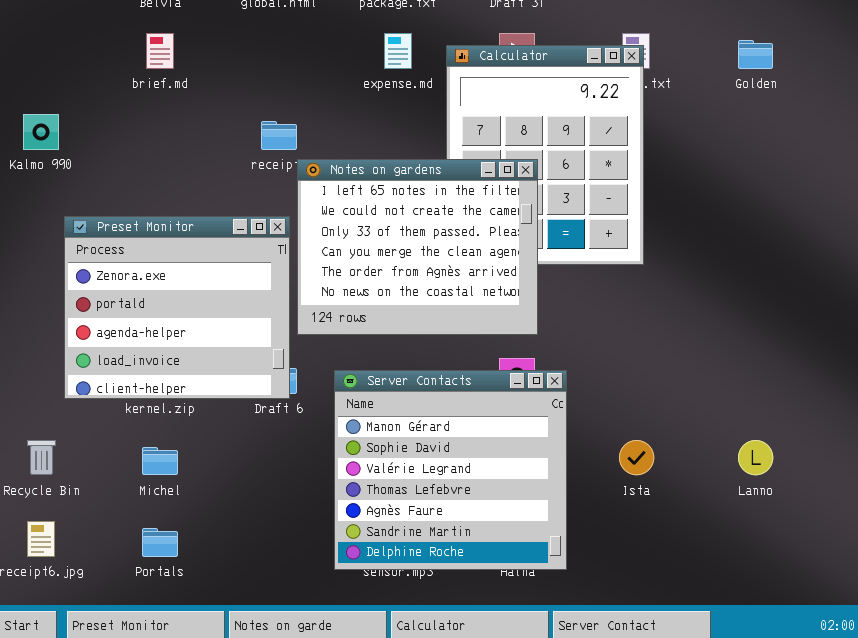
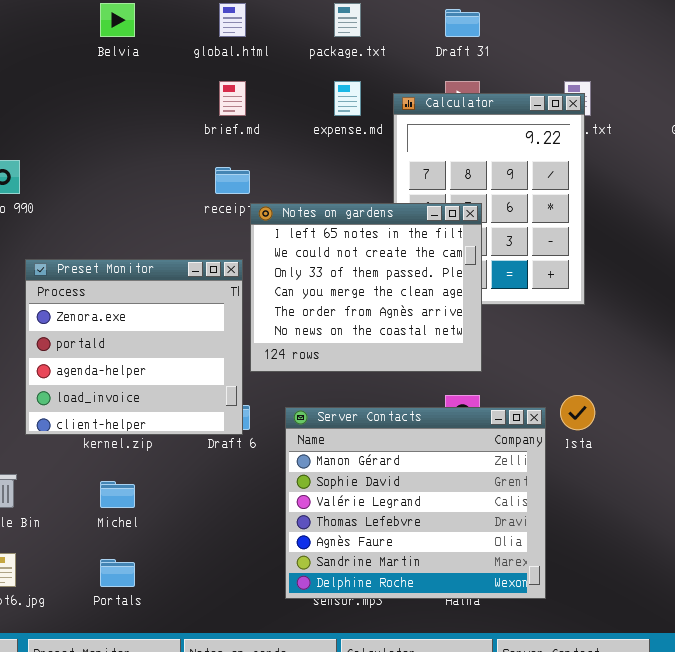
brief.md: [146,33,174,69] -> [219,81,246,116], moved
Server Contacts: [334,370,567,570] -> [285,407,546,599], resized
Ista: [619,440,654,475] -> [560,395,595,430], moved

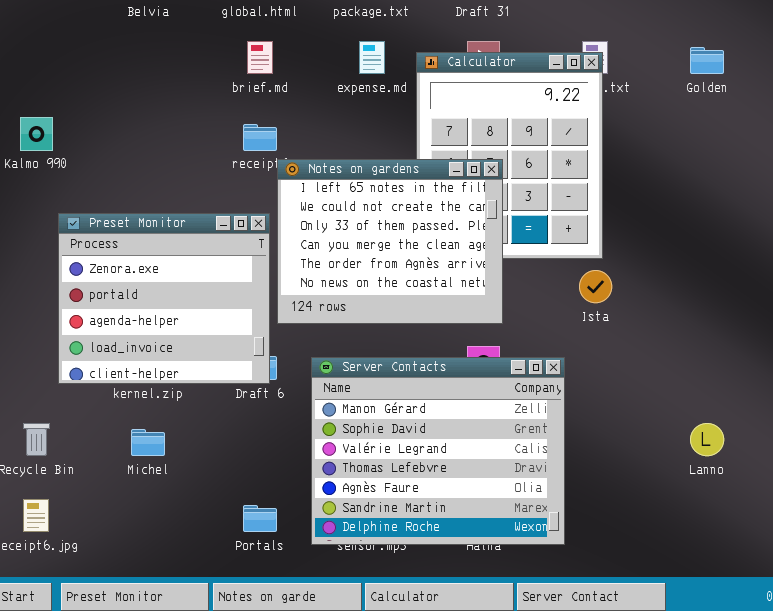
Ista: [560,395,595,430] -> [579,270,612,303], moved
Portals: [100,559,135,587] -> [243,505,277,532], moved

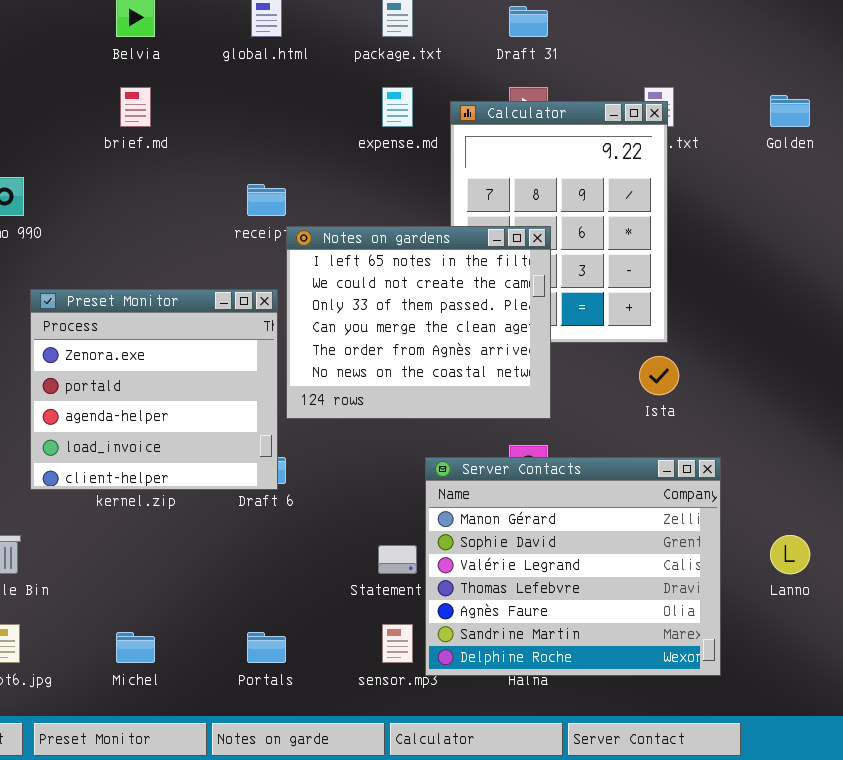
brief.md: [247,41,273,74] -> [120,87,151,127], moved
Server Contacts: [311,357,565,545] -> [425,457,721,676], moved
Michel: [131,429,165,456] -> [116,632,155,663], moved

